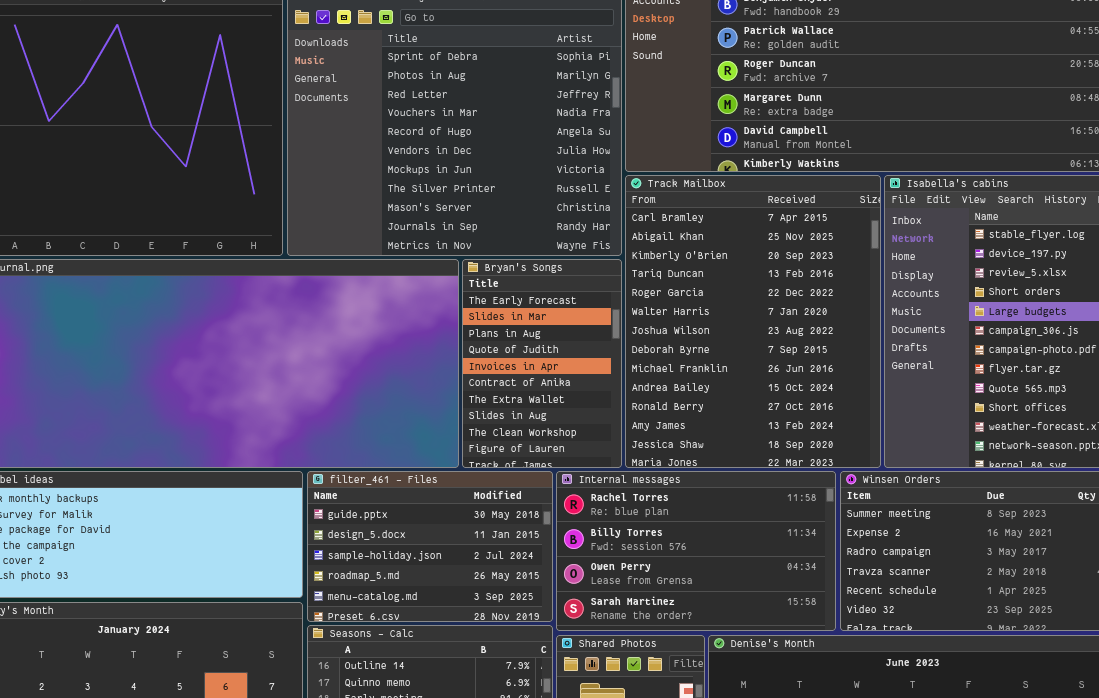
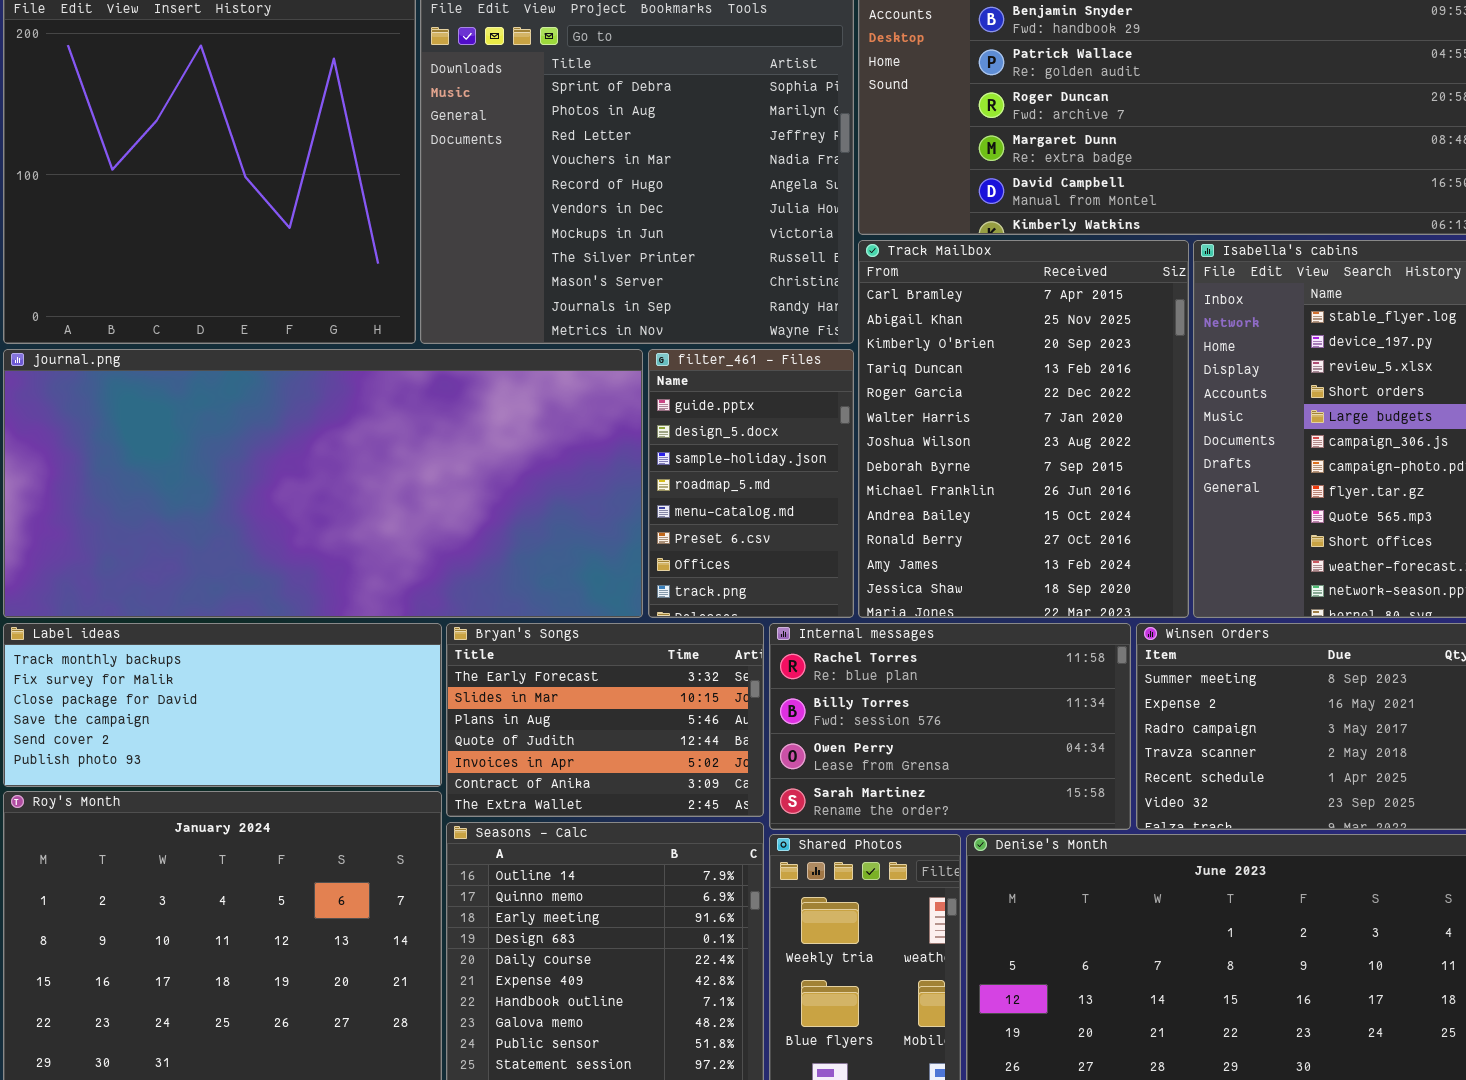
Bryan's Songs: [462,259,622,468] -> [446,623,764,817], moved, resized
filter_461 - Files: [307,471,553,622] -> [648,349,854,618], moved, resized

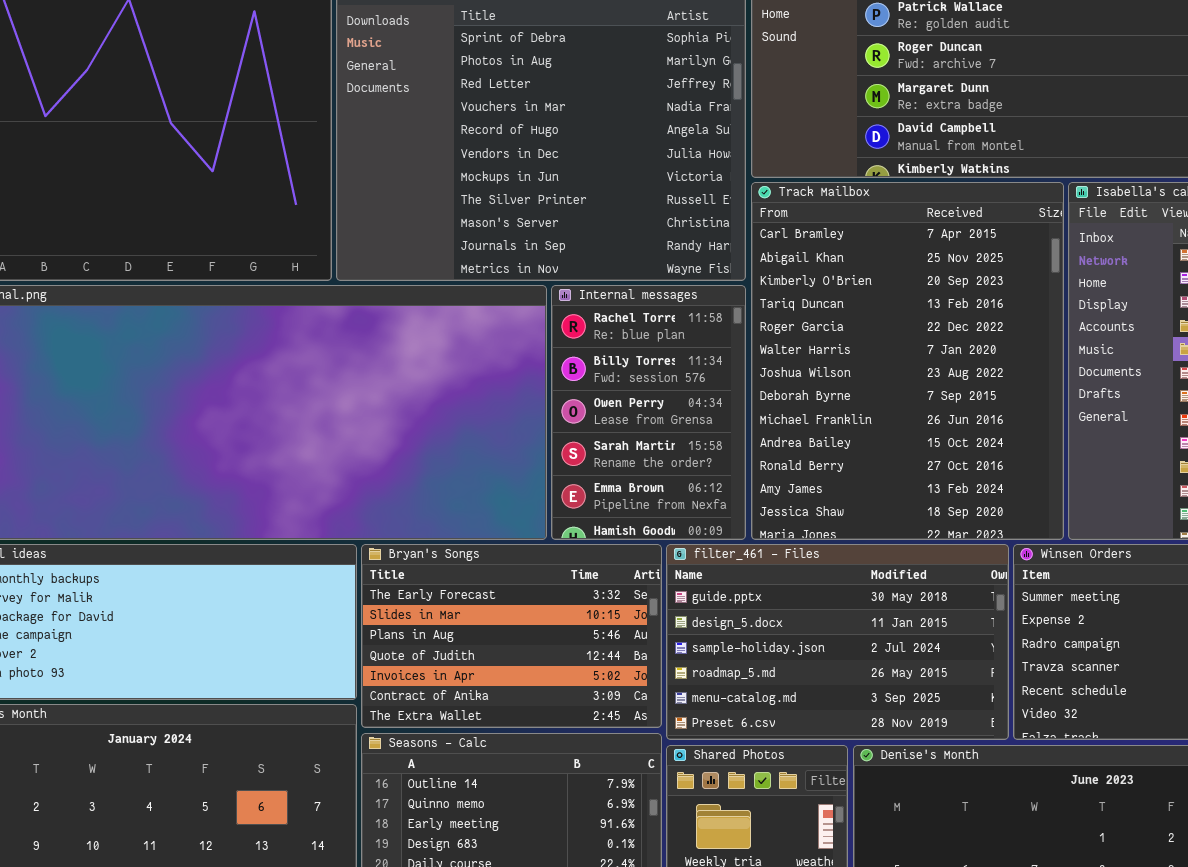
filter_461 - Files: [648,349,854,618] -> [666,544,1009,740], moved, resized
Internal messages: [769,623,1131,830] -> [551,285,746,540], moved, resized

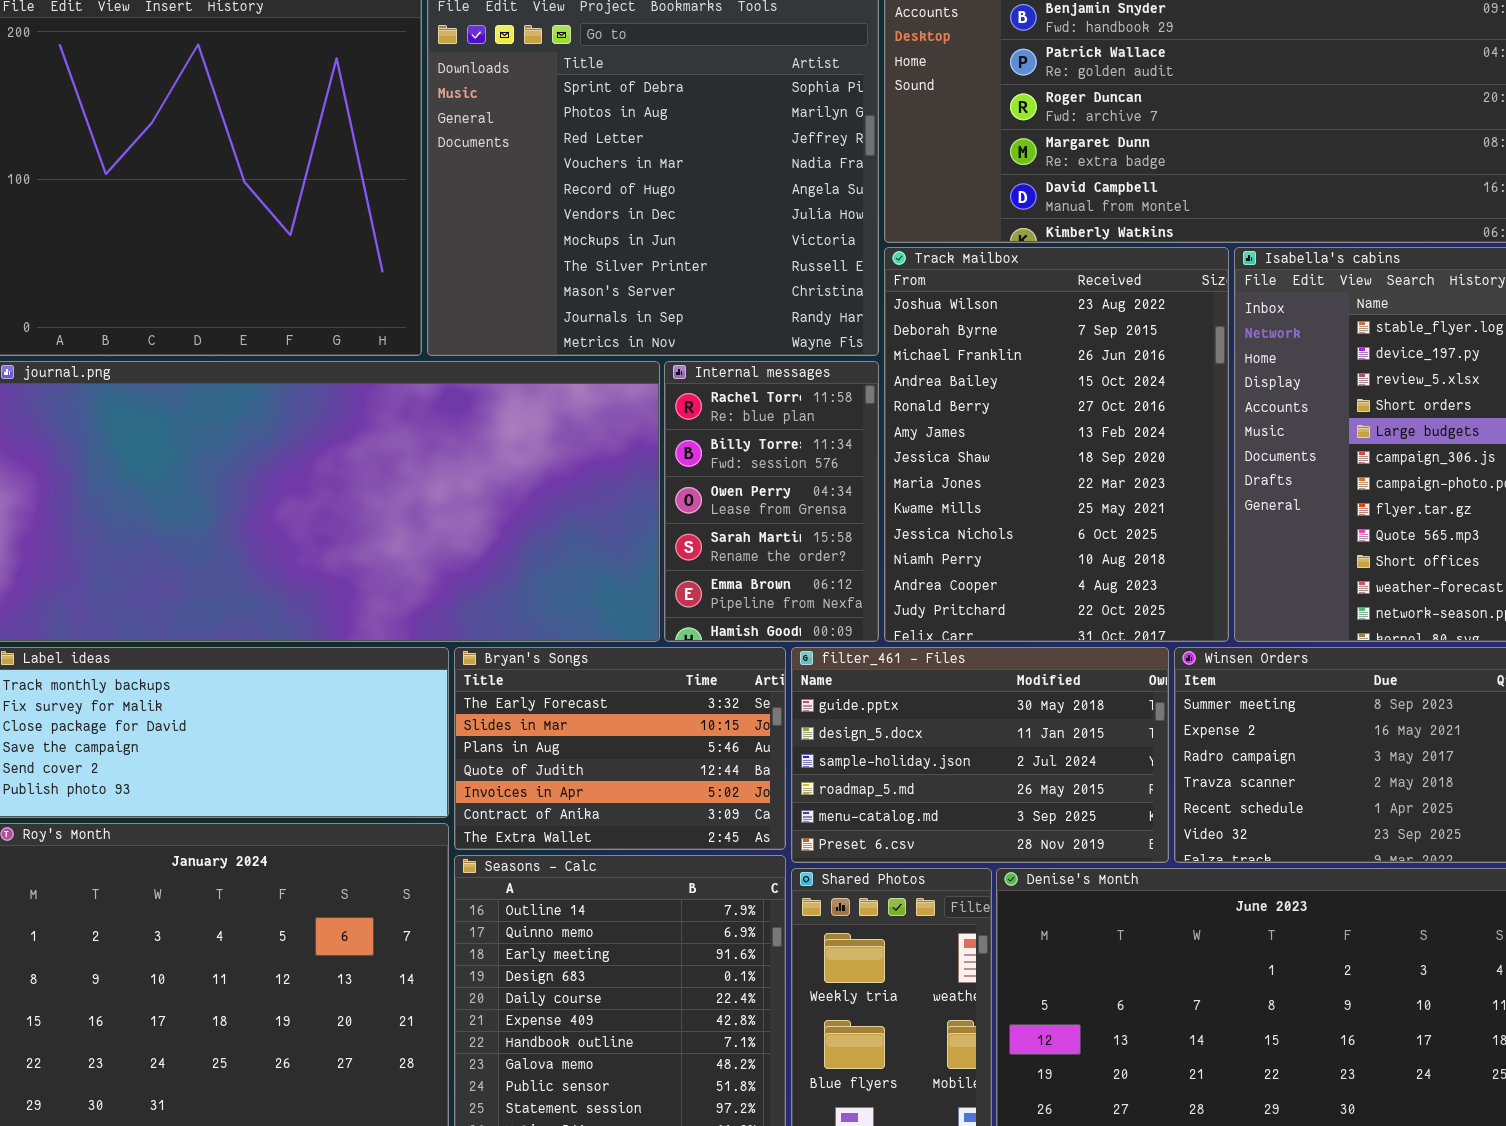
Track Mailbox: [751,182,1064,540] -> [884,247,1229,642], scrolled down 6 rows

